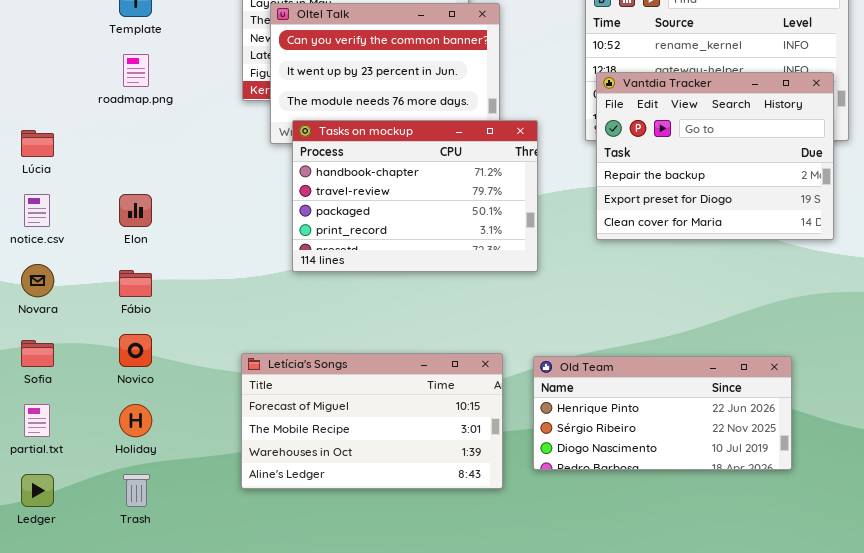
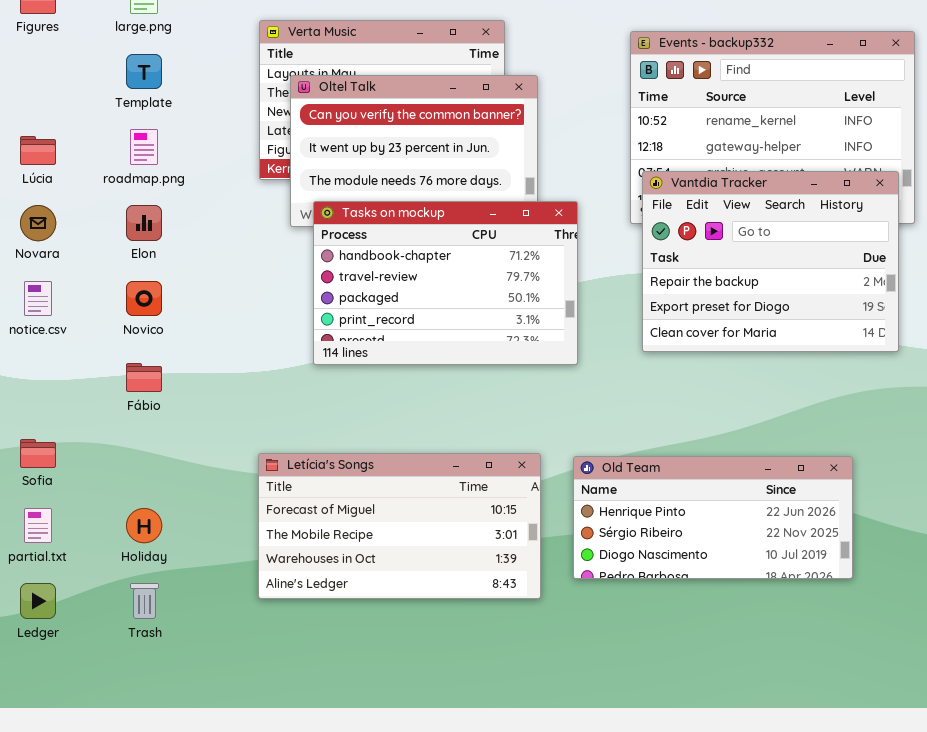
Vantdia Tracker: [596,72,834,240] -> [642,171,899,352], moved
Lúcia: [21,130,54,157] -> [20,136,56,165], moved
Elon: [119,194,152,227] -> [126,205,162,241], moved
Novara: [21,264,54,297] -> [20,205,56,241], moved
Novico: [119,334,152,367] -> [126,281,162,316], moved

